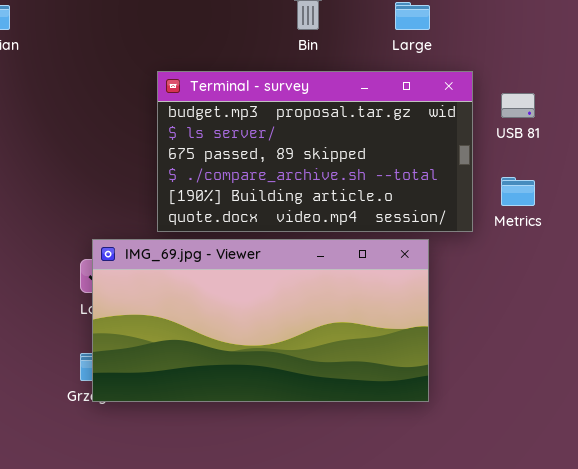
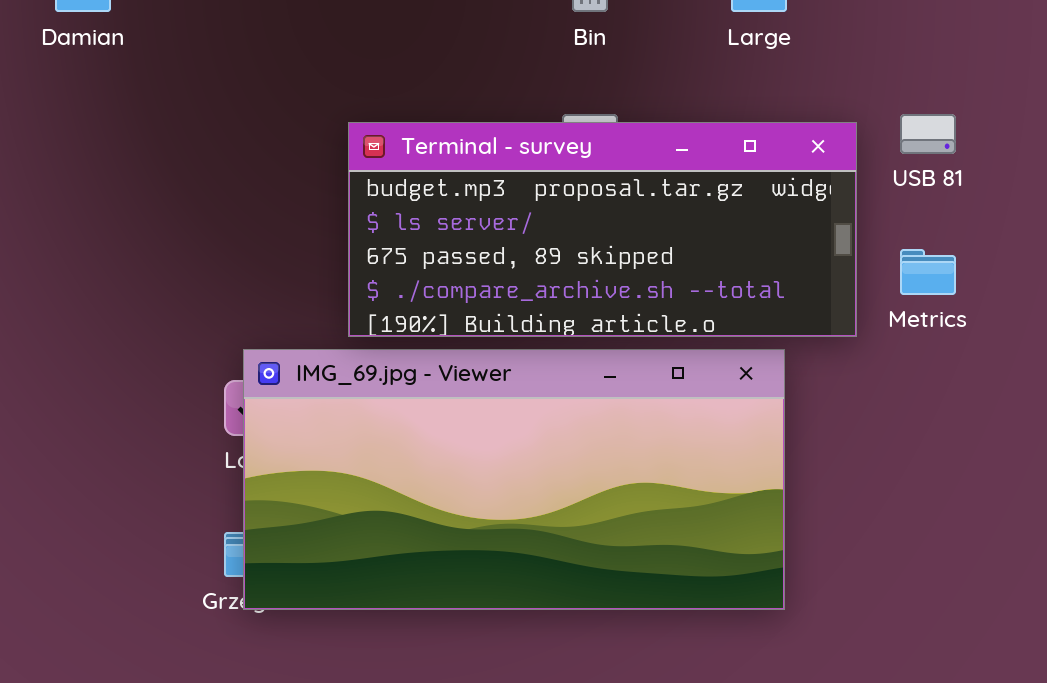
Terminal - survey: [157,71,473,232] -> [348,122,857,337], resized

